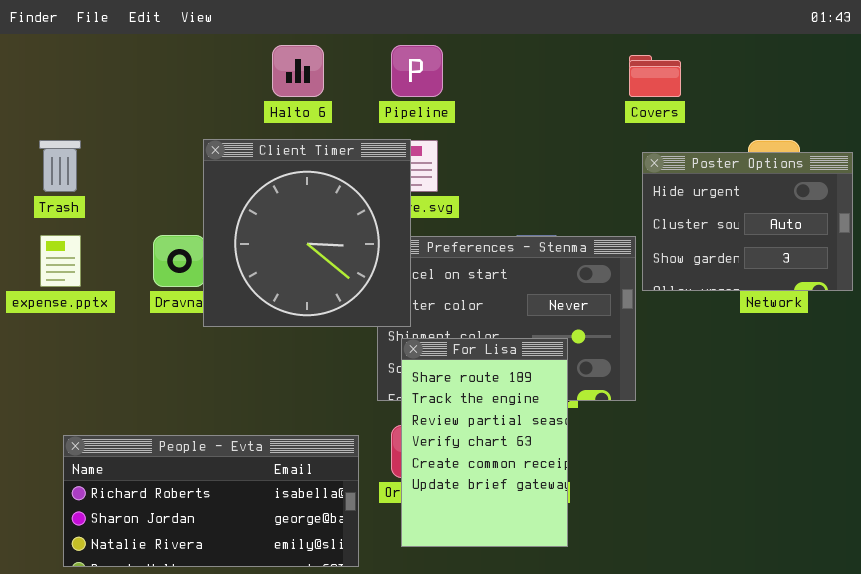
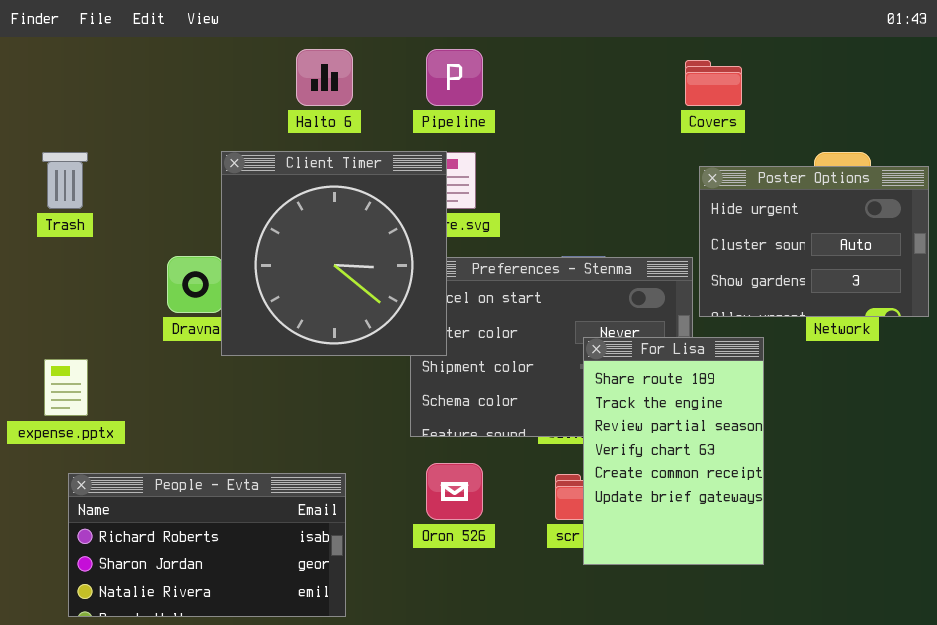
expense.pptx: [40,235,81,287] -> [44,359,88,416], moved
For Lisa: [401,338,568,547] -> [583,337,764,565], moved
People - Evta: [63,435,359,567] -> [68,473,346,617], resized

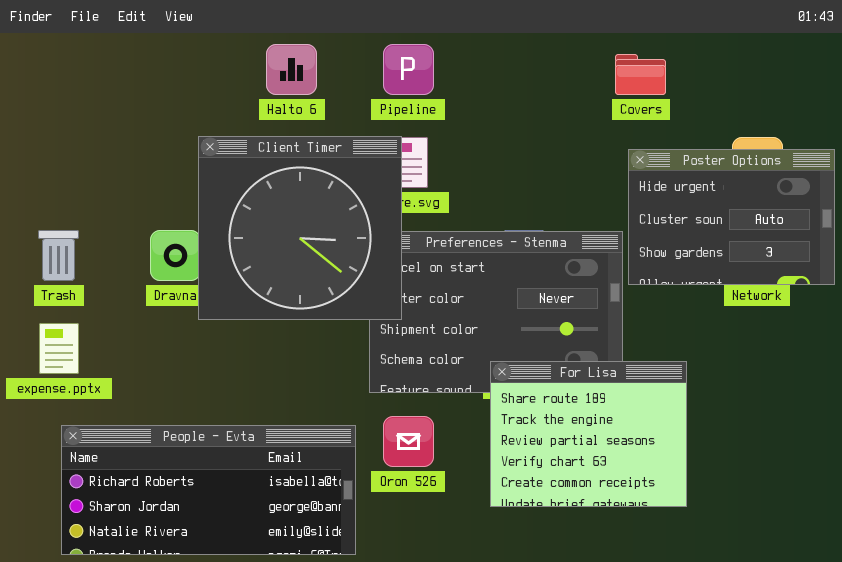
Trash: [42,152,88,209] -> [38,230,79,281], moved
For Lisa: [583,337,764,565] -> [490,361,687,507], resized
People - Evta: [68,473,346,617] -> [61,425,356,555], resized

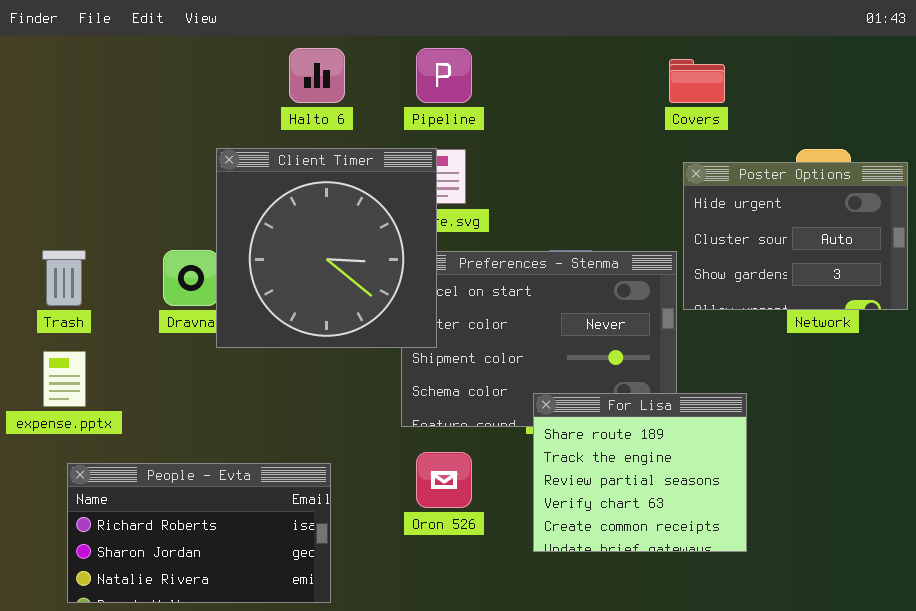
People - Evta: [61,425,356,555] -> [67,463,331,603], resized

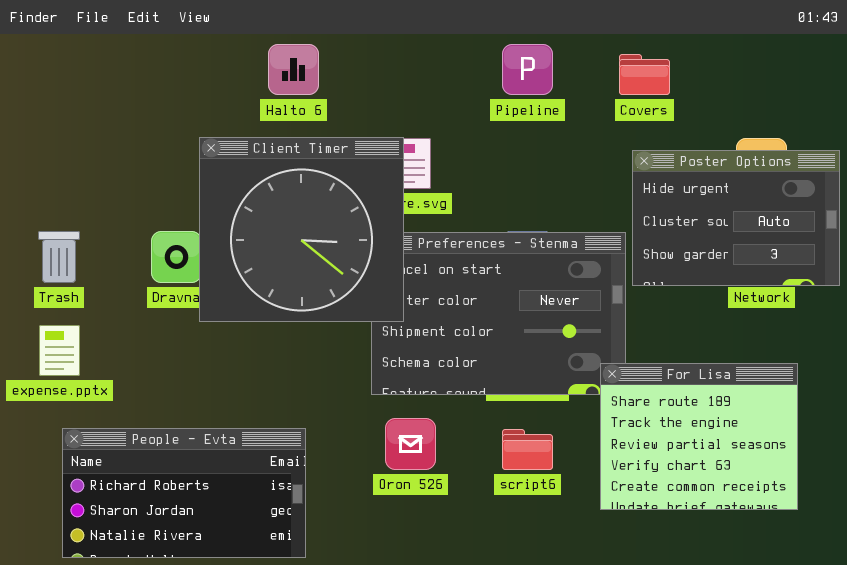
Pipeline: [416,48,472,103] -> [502,44,553,95], moved
For Lisa: [533,393,747,552] -> [600,363,798,510], moved

